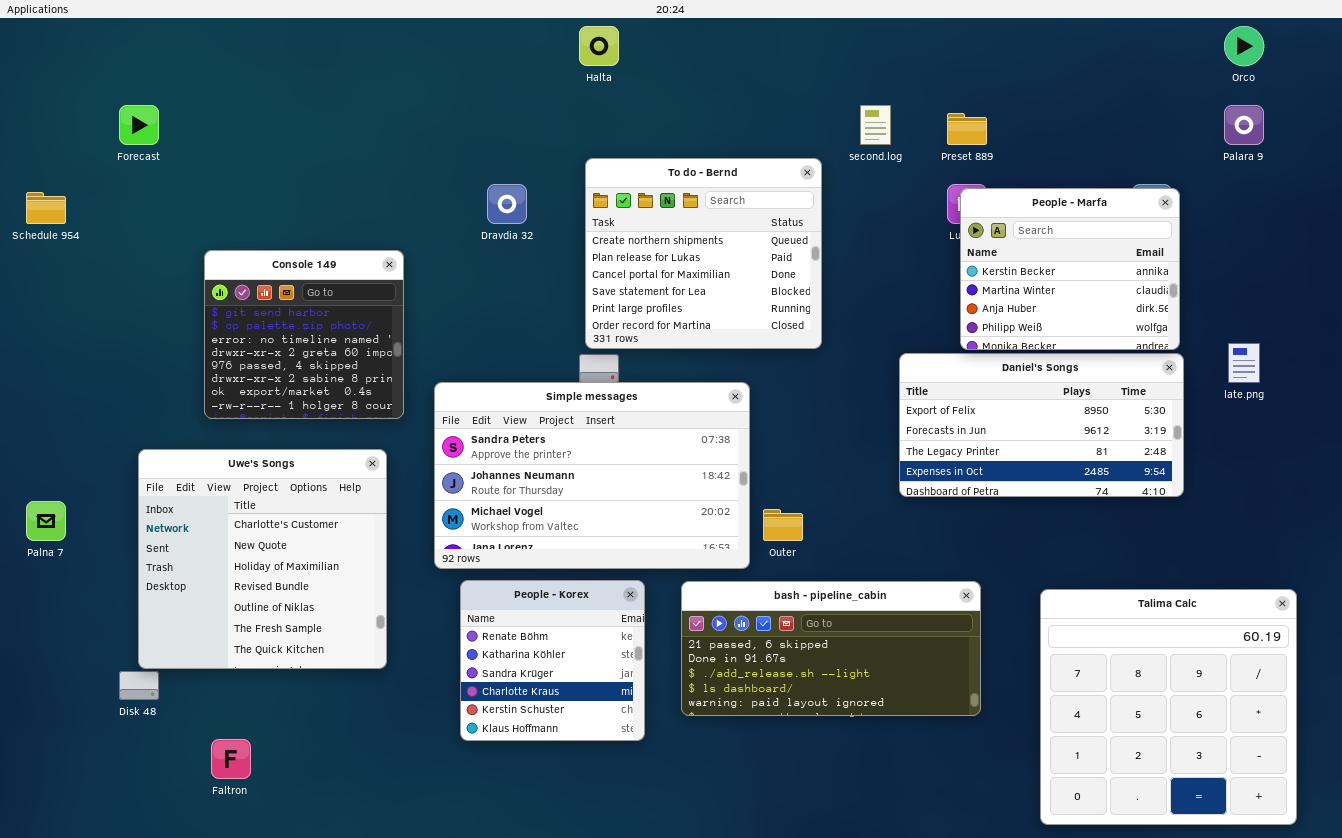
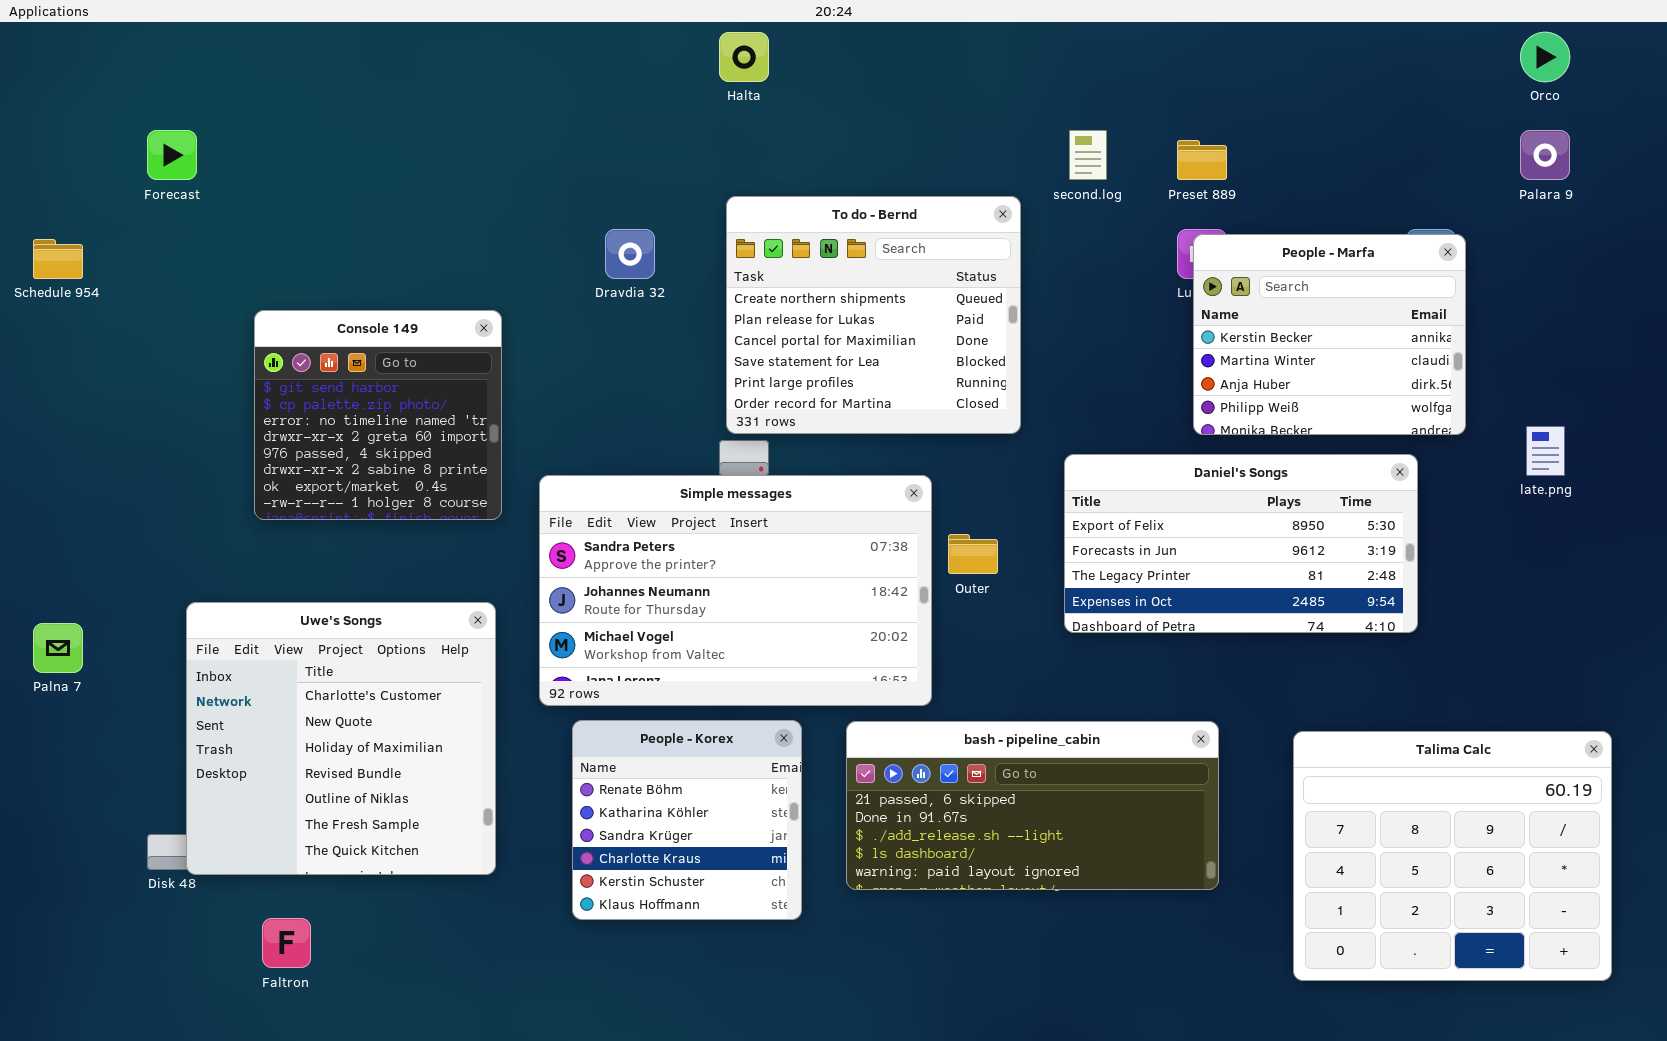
Daniel's Songs: [899,353,1184,497] -> [1064,454,1418,633], moved
Uwe's Songs: [138,449,387,669] -> [186,602,496,875], moved
Outer: [763,509,803,541] -> [948,534,998,574], moved
Talima Calc: [1040,589,1297,825] -> [1293,731,1612,981], resized

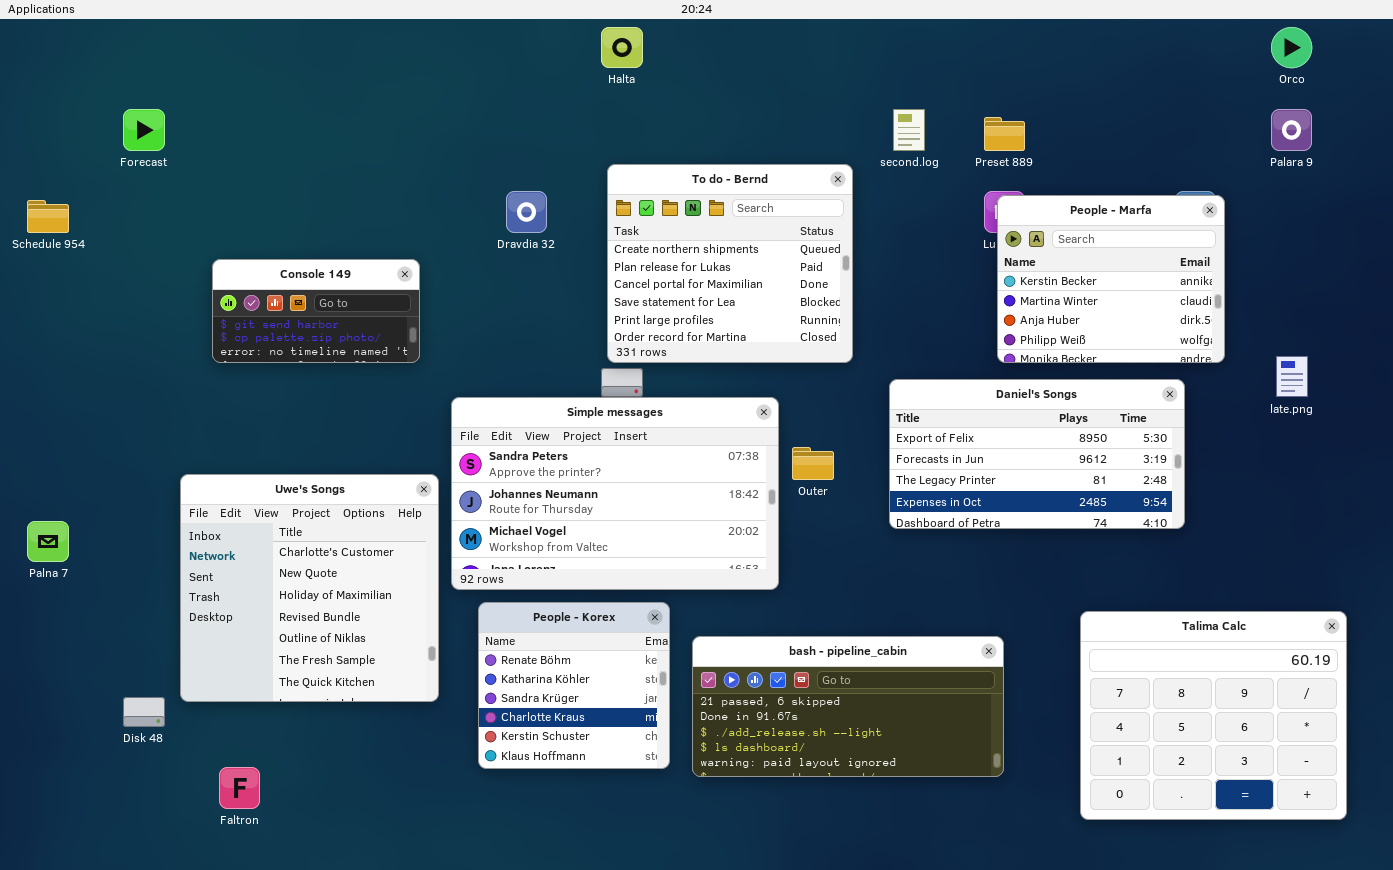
Console 149: [254,310,502,520] -> [212,259,420,363], resized
Uwe's Songs: [186,602,496,875] -> [180,474,439,702], moved
bash - pipeline_cabin: [846,721,1219,890] -> [692,636,1004,777], moved

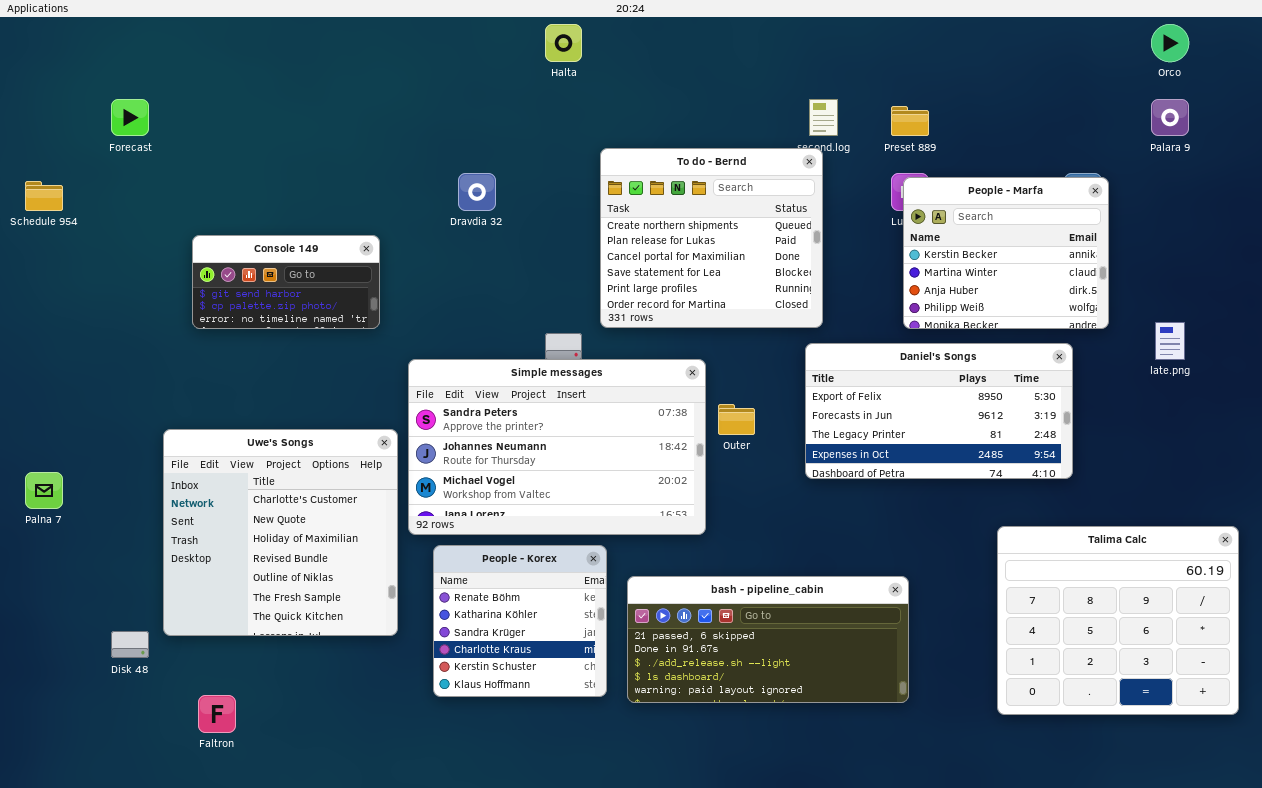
To do - Bernd: [607,164,853,363] -> [600,148,823,328], moved
Talima Calc: [1080,611,1347,820] -> [997,526,1239,715], moved

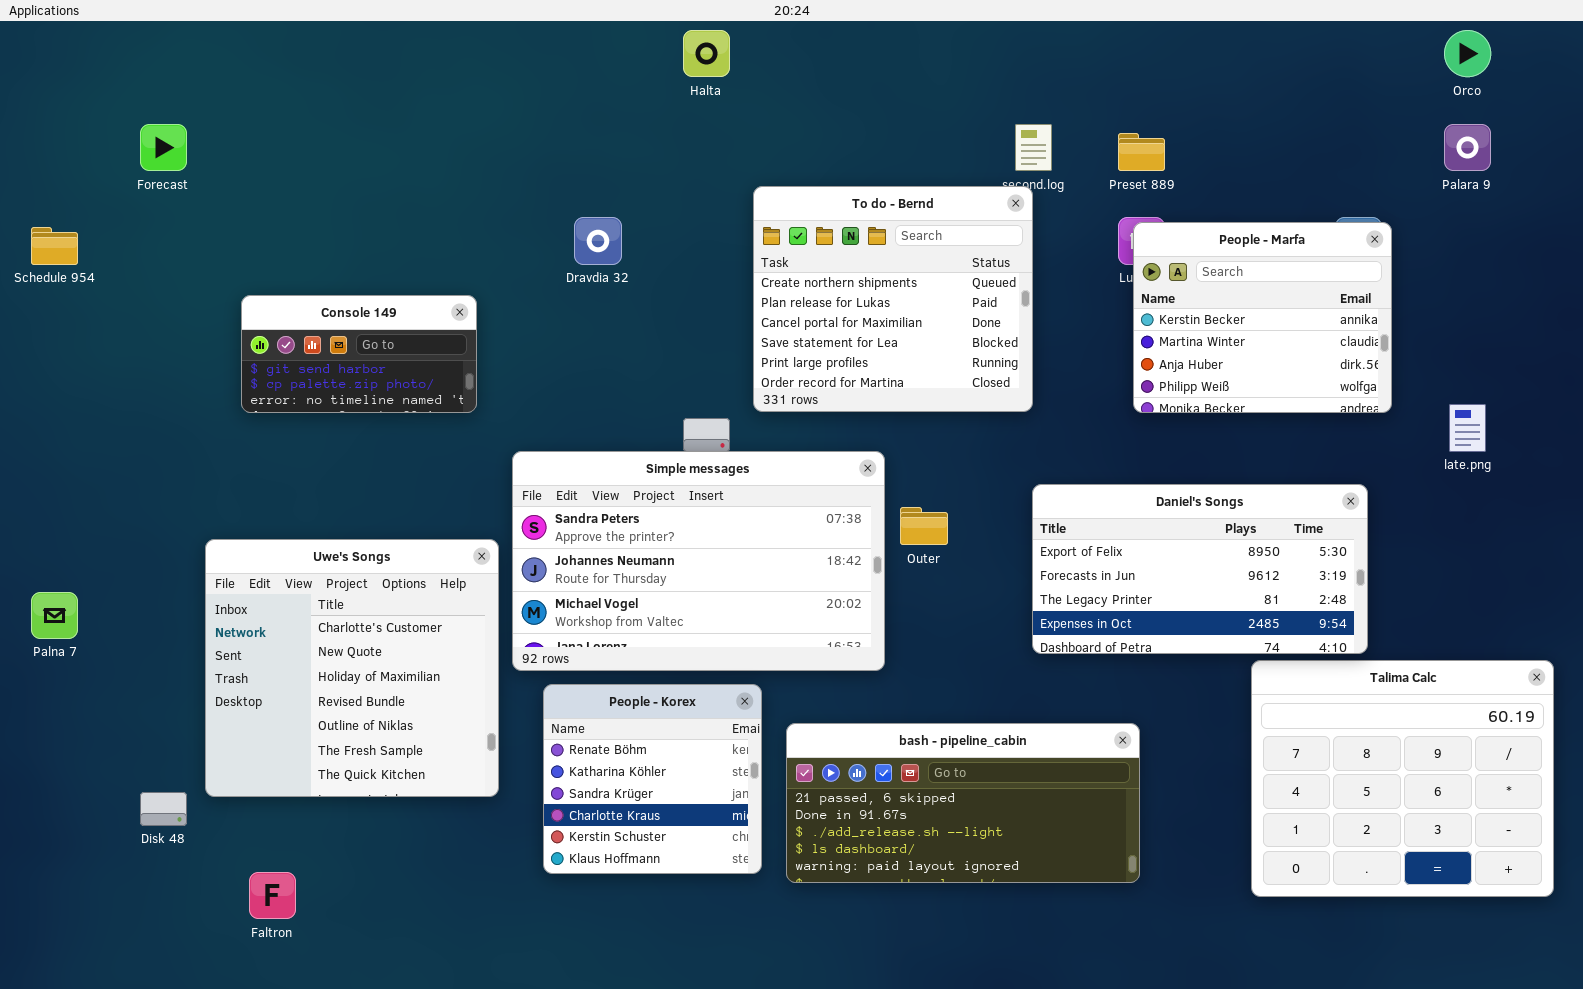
Daniel's Songs: [805,343,1073,479] -> [1032,484,1368,654], moved

